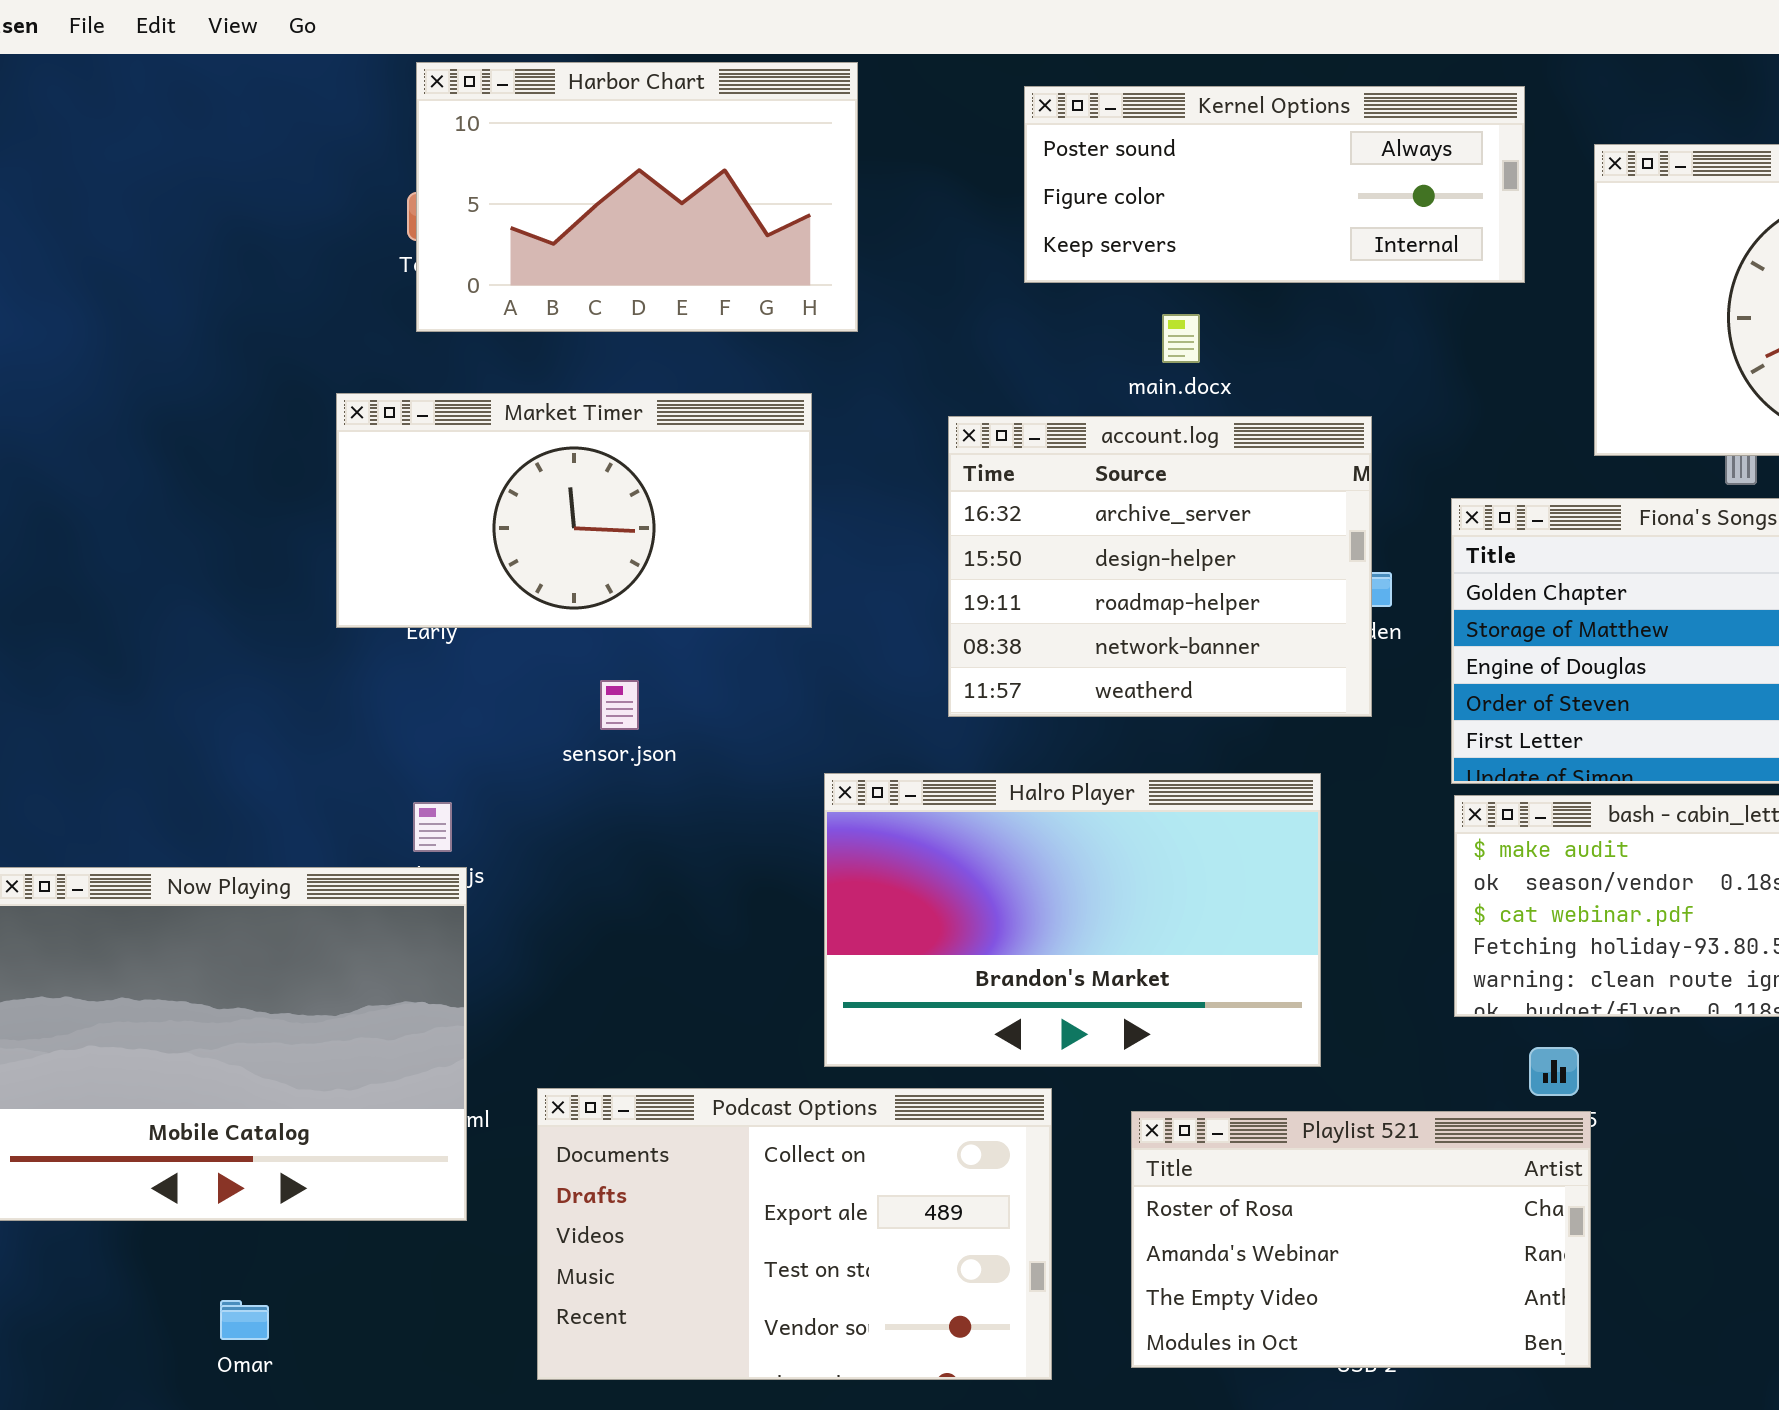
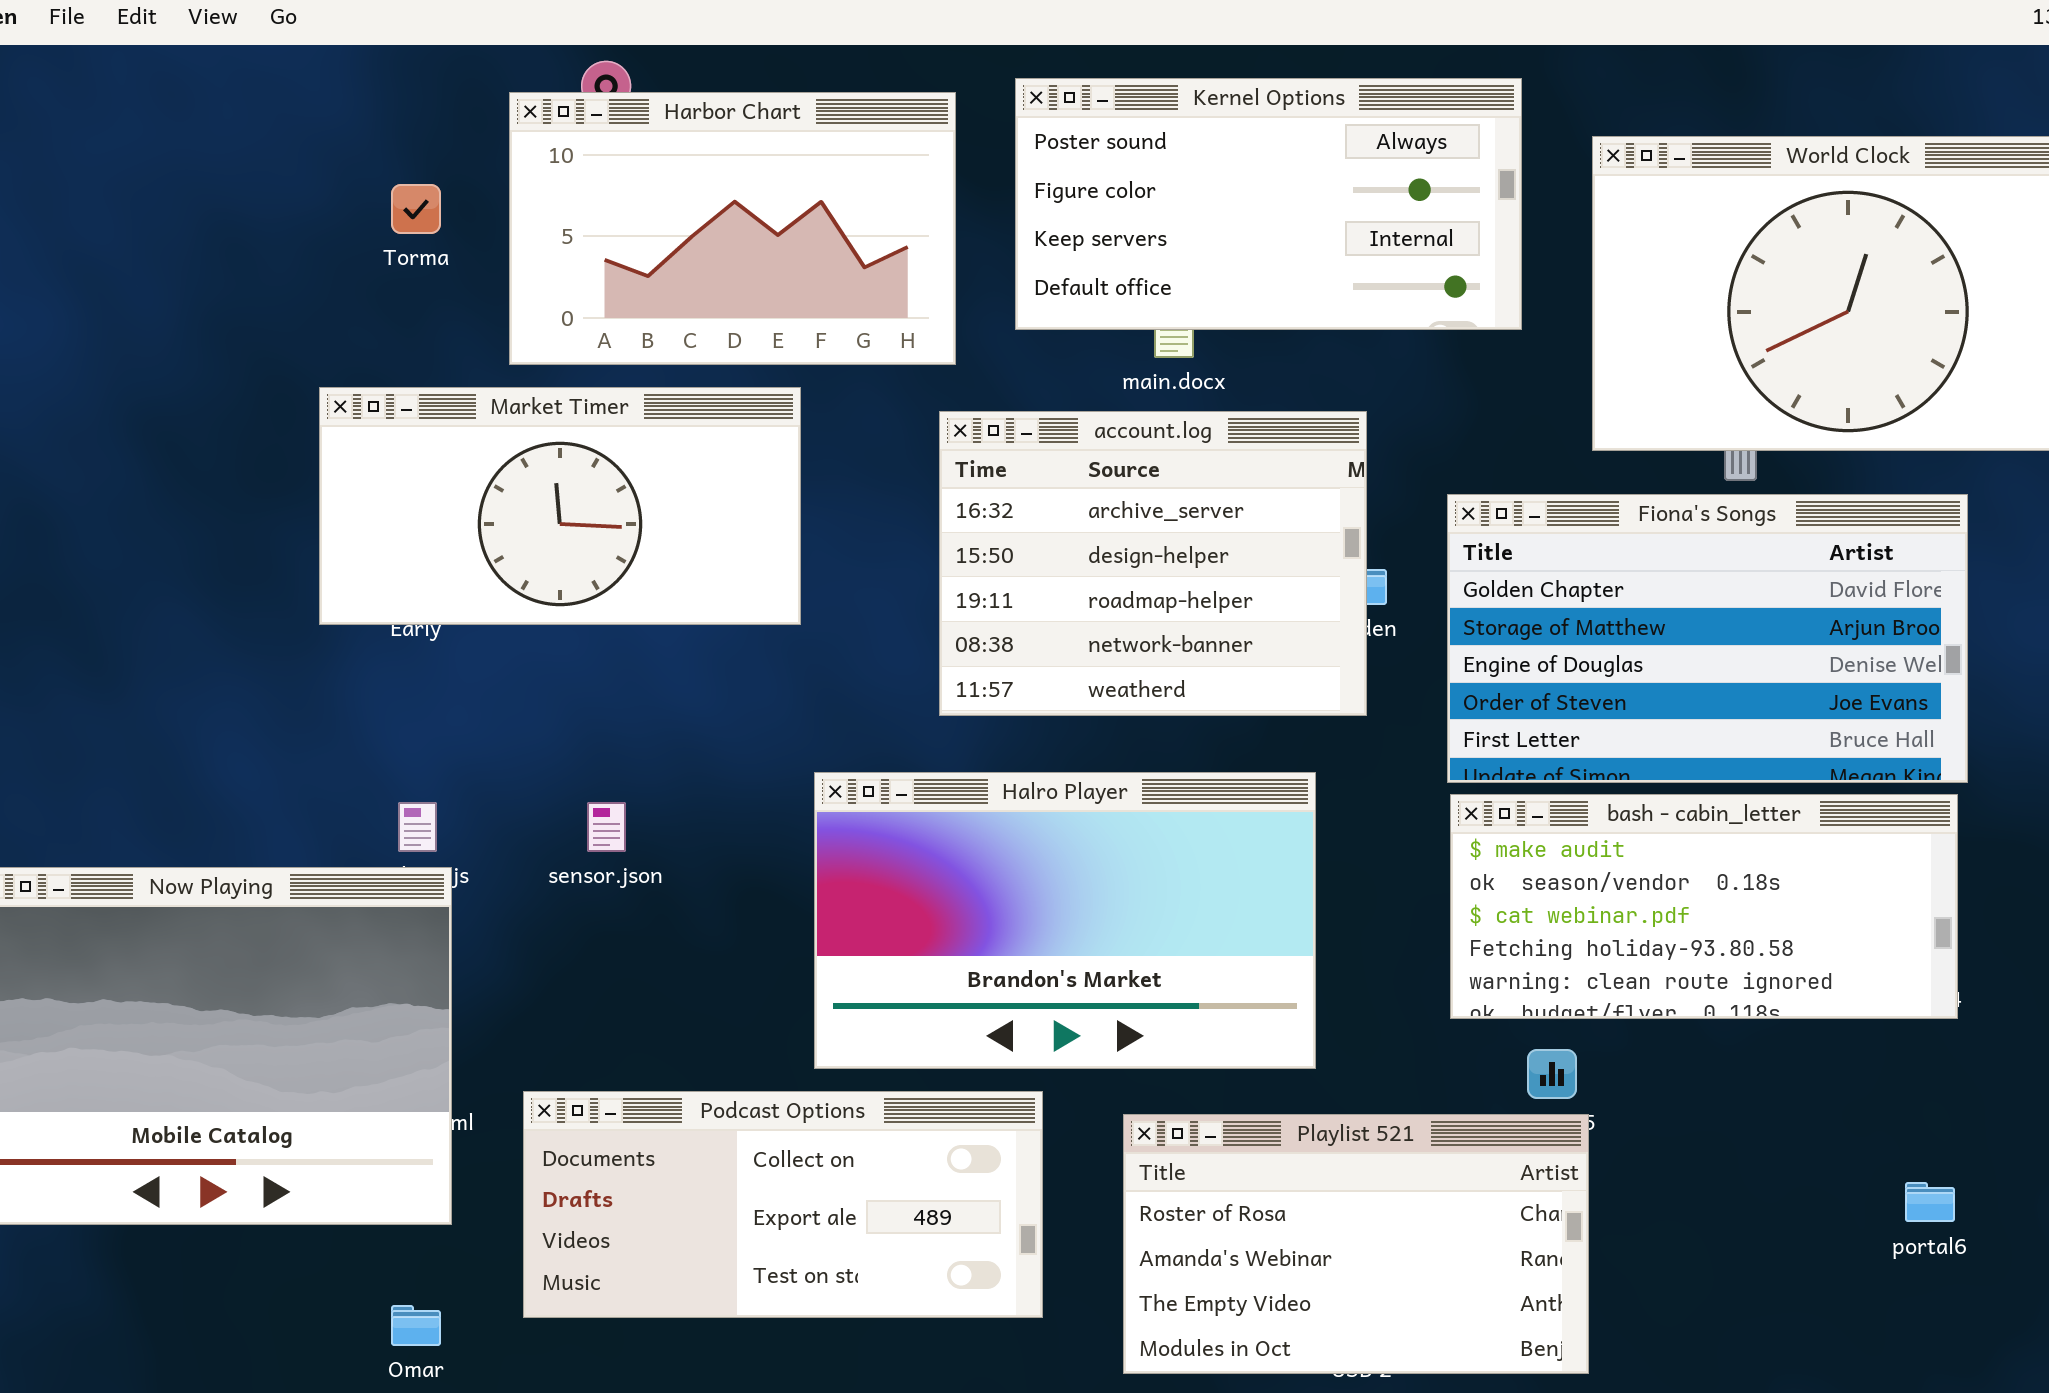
Harbor Chart: [416,62,858,332] -> [509,92,956,365], moved
Kernel Options: [1024,86,1525,283] -> [1015,78,1522,330], resized
sensor.json: [600,680,639,730] -> [587,802,626,852], moved
Podcast Options: [537,1088,1052,1380] -> [523,1091,1043,1318], resized
Omar: [220,1300,269,1340] -> [391,1305,441,1346], moved

